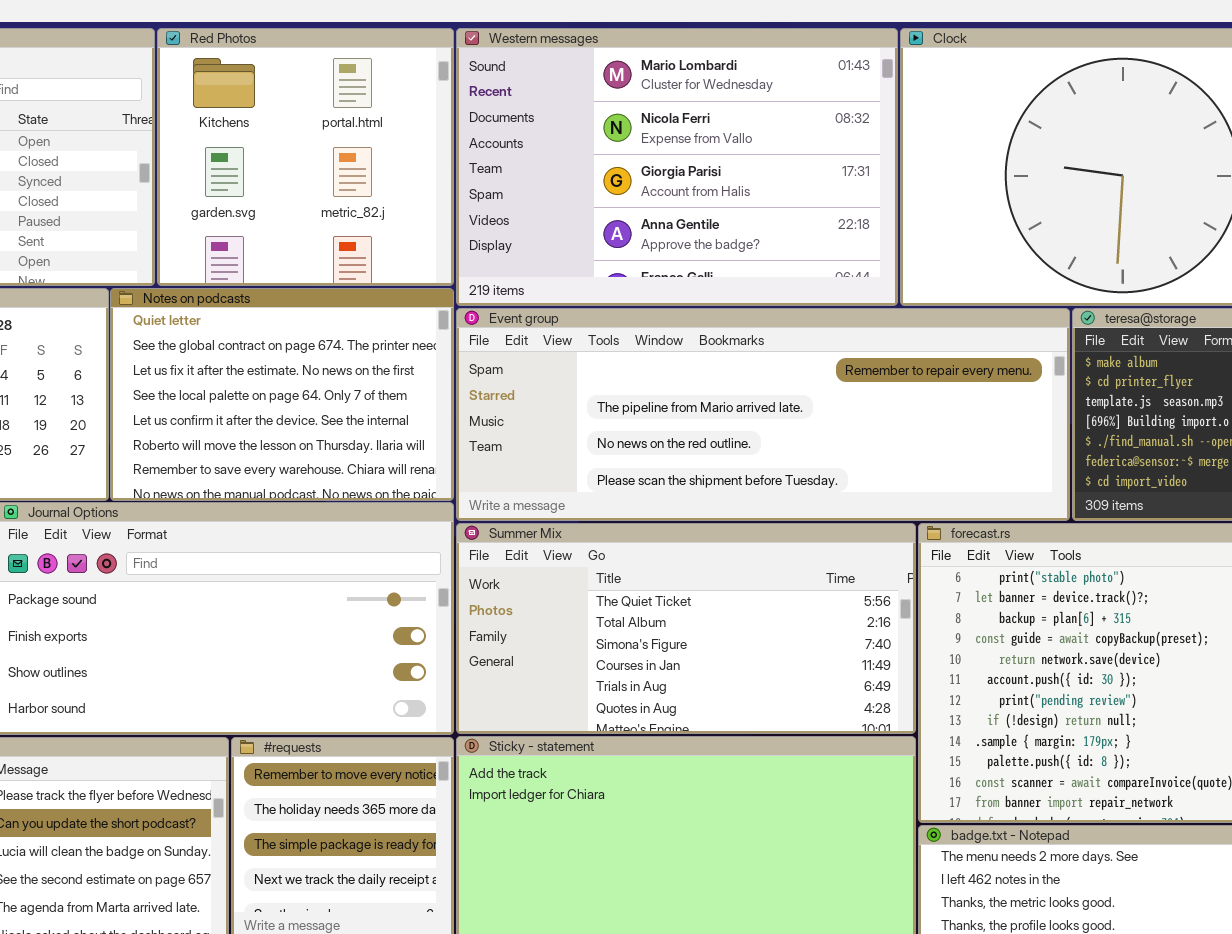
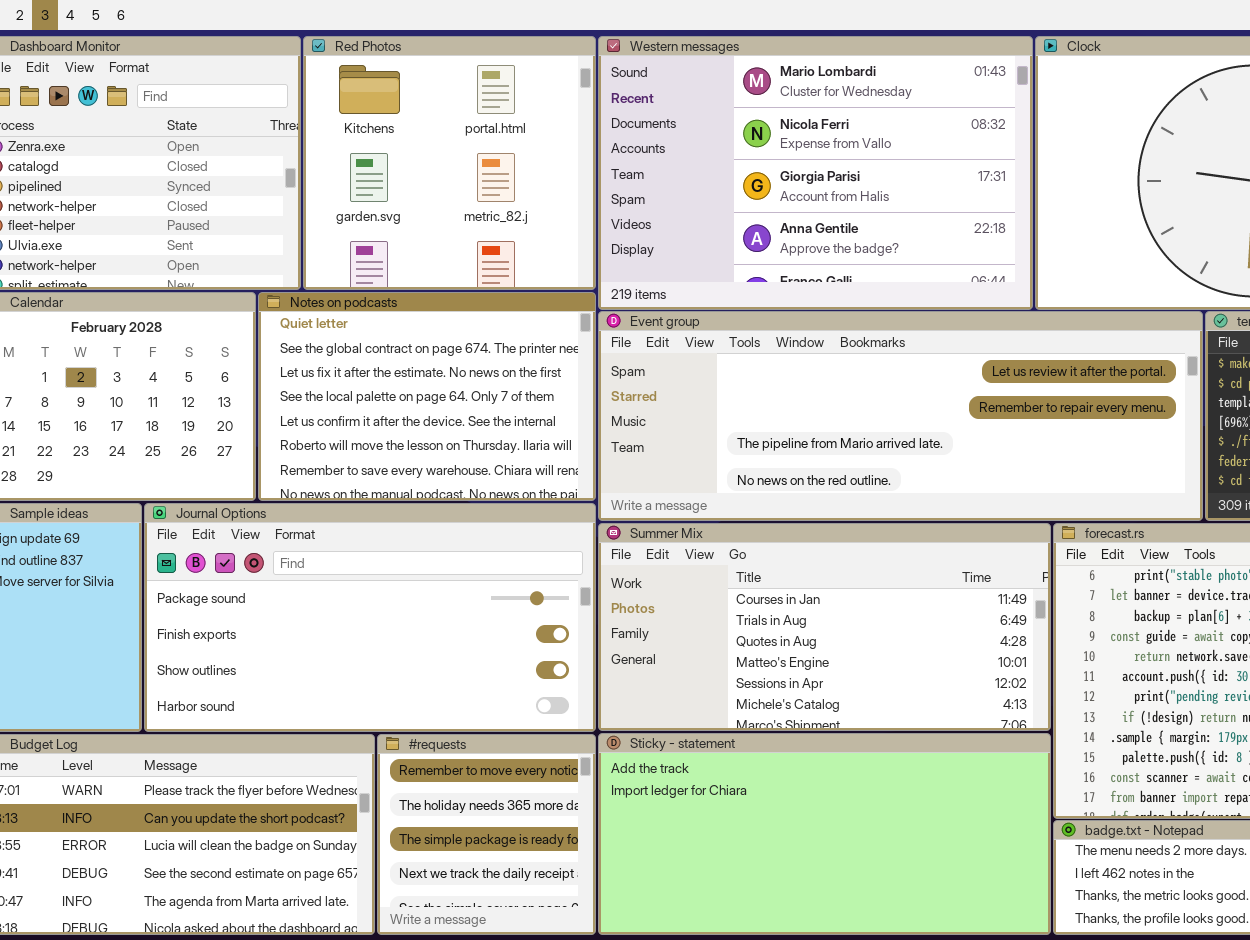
Event group: [456,308,1070,521] -> [598,311,1203,521], scrolled up 1 row
Summer Mix: [456,523,916,734] -> [598,523,1051,731], scrolled down 3 rows

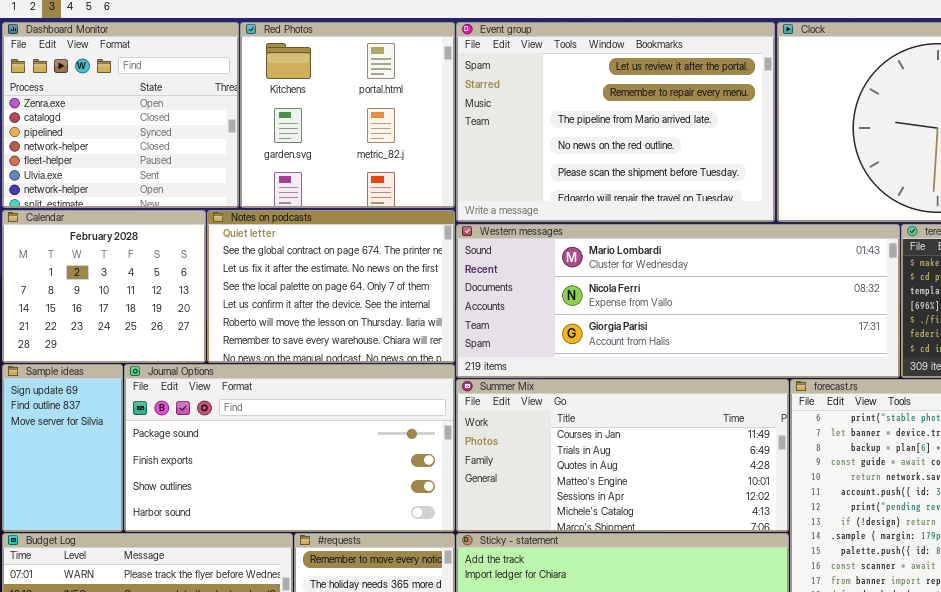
Western messages: [598,36,1033,310] -> [456,224,900,378], moved, resized
Event group: [598,311,1203,521] -> [456,22,775,222], moved, resized

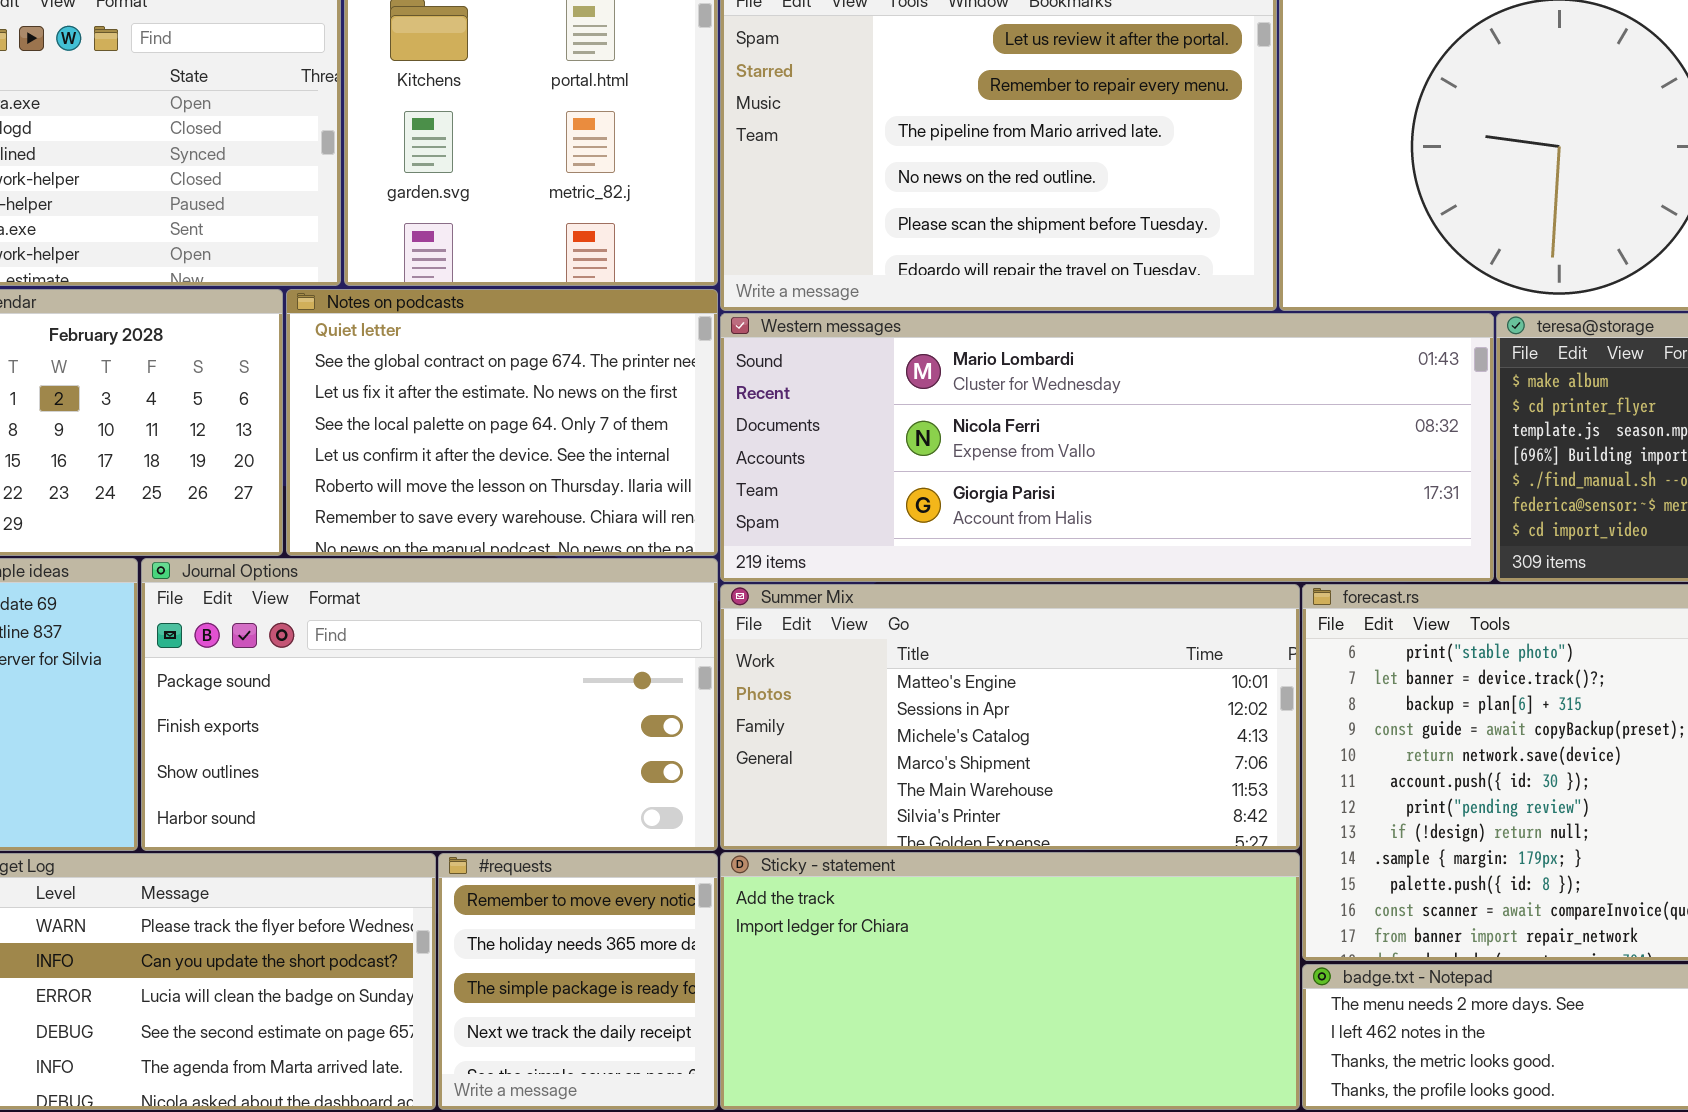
Summer Mix: [456,379,789,532] -> [720,584,1300,850], scrolled down 3 rows

